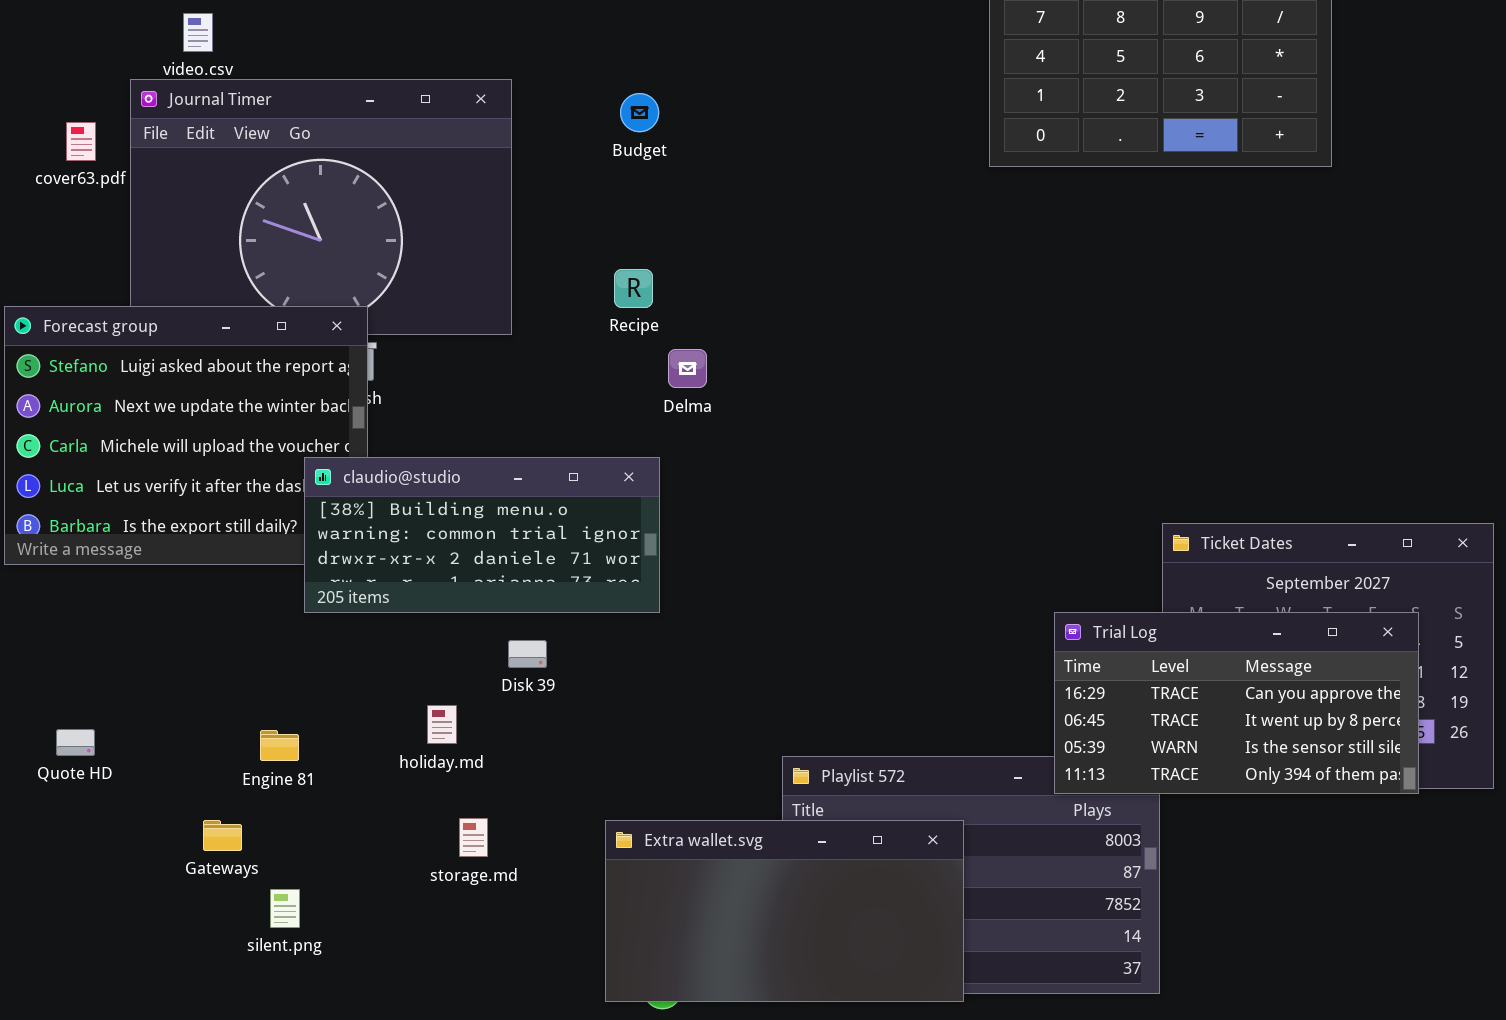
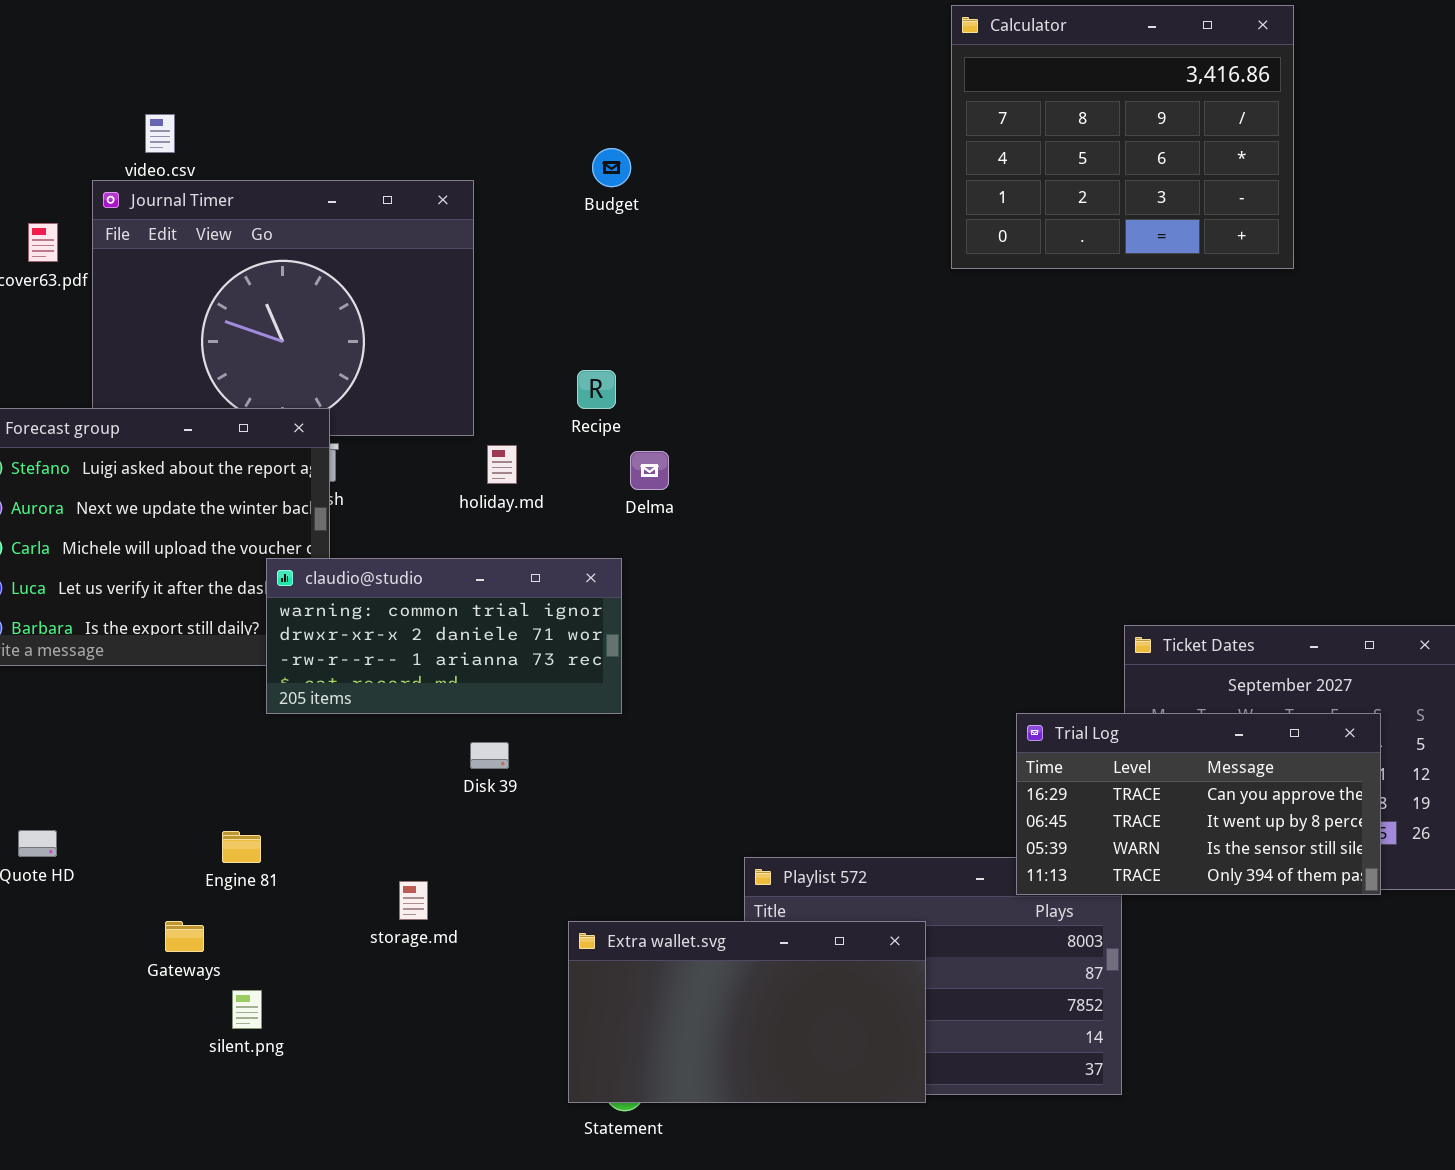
Budget: [620,93,659,132] -> [592,148,631,187], moved
claudio@studio: [304,457,660,613] -> [266,558,622,714], scrolled down 1 row
holiday.md: [427,705,457,744] -> [487,445,517,484], moved
storage.md: [459,818,488,857] -> [399,881,428,920], moved

